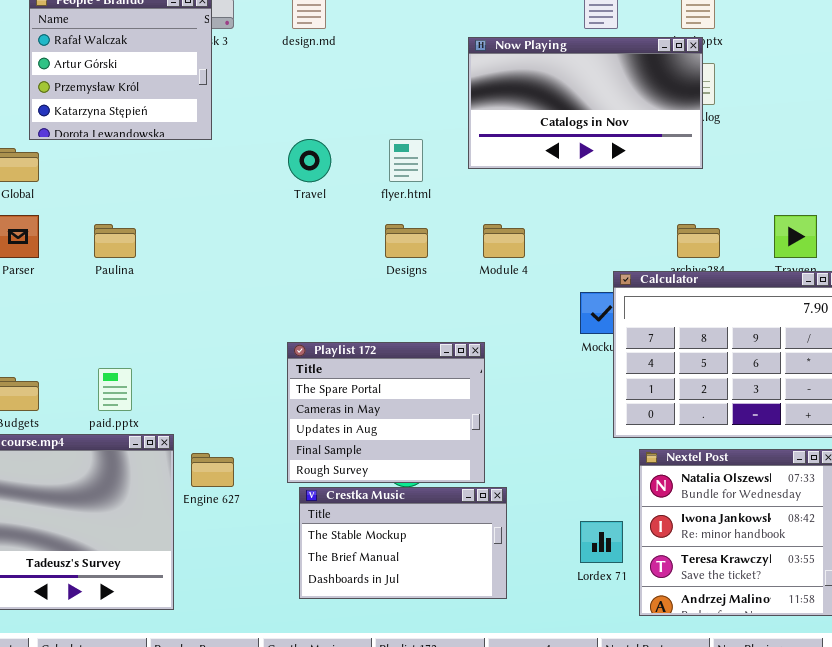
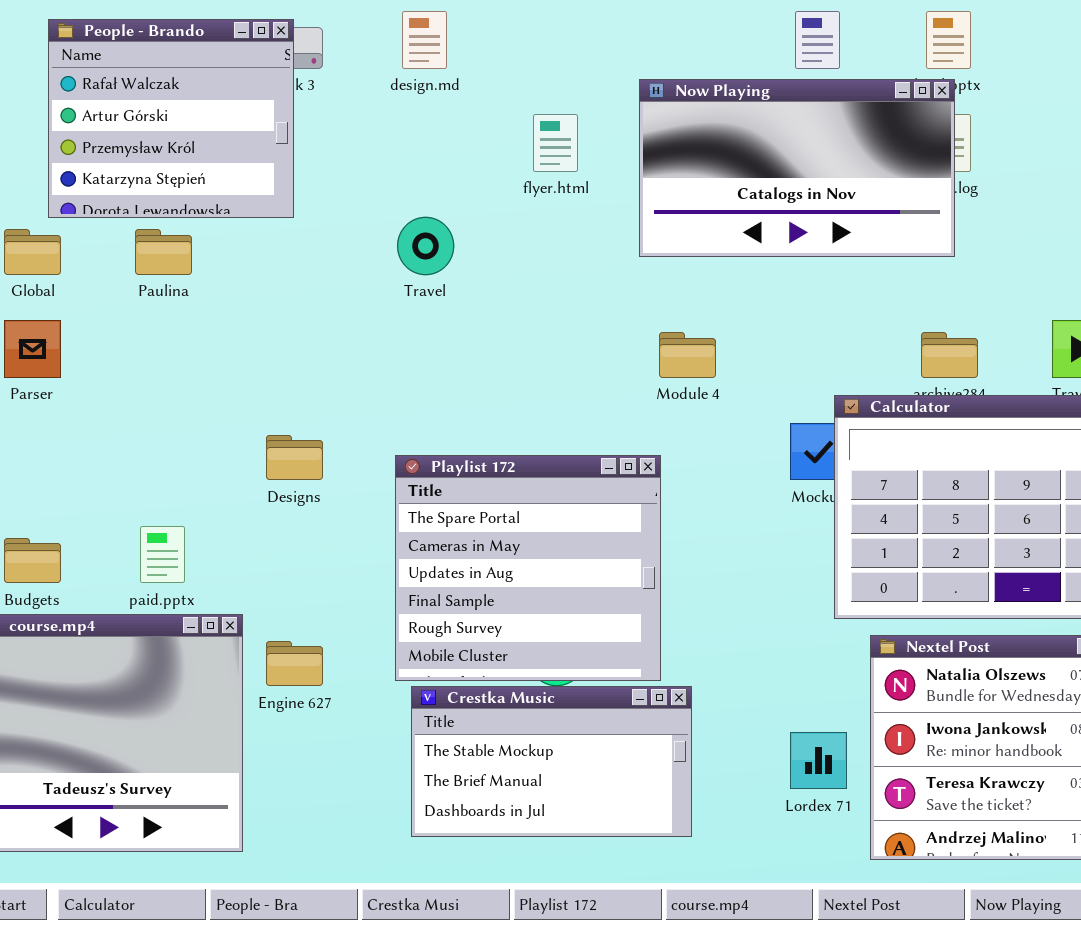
flyer.html: [389,139,423,182] -> [533,114,578,172], moved
Paulina: [94,224,136,258] -> [135,229,192,275], moved
Designs: [385,224,428,258] -> [266,435,323,480], moved
Playlist 172: [287,342,485,483] -> [395,455,661,681], resized

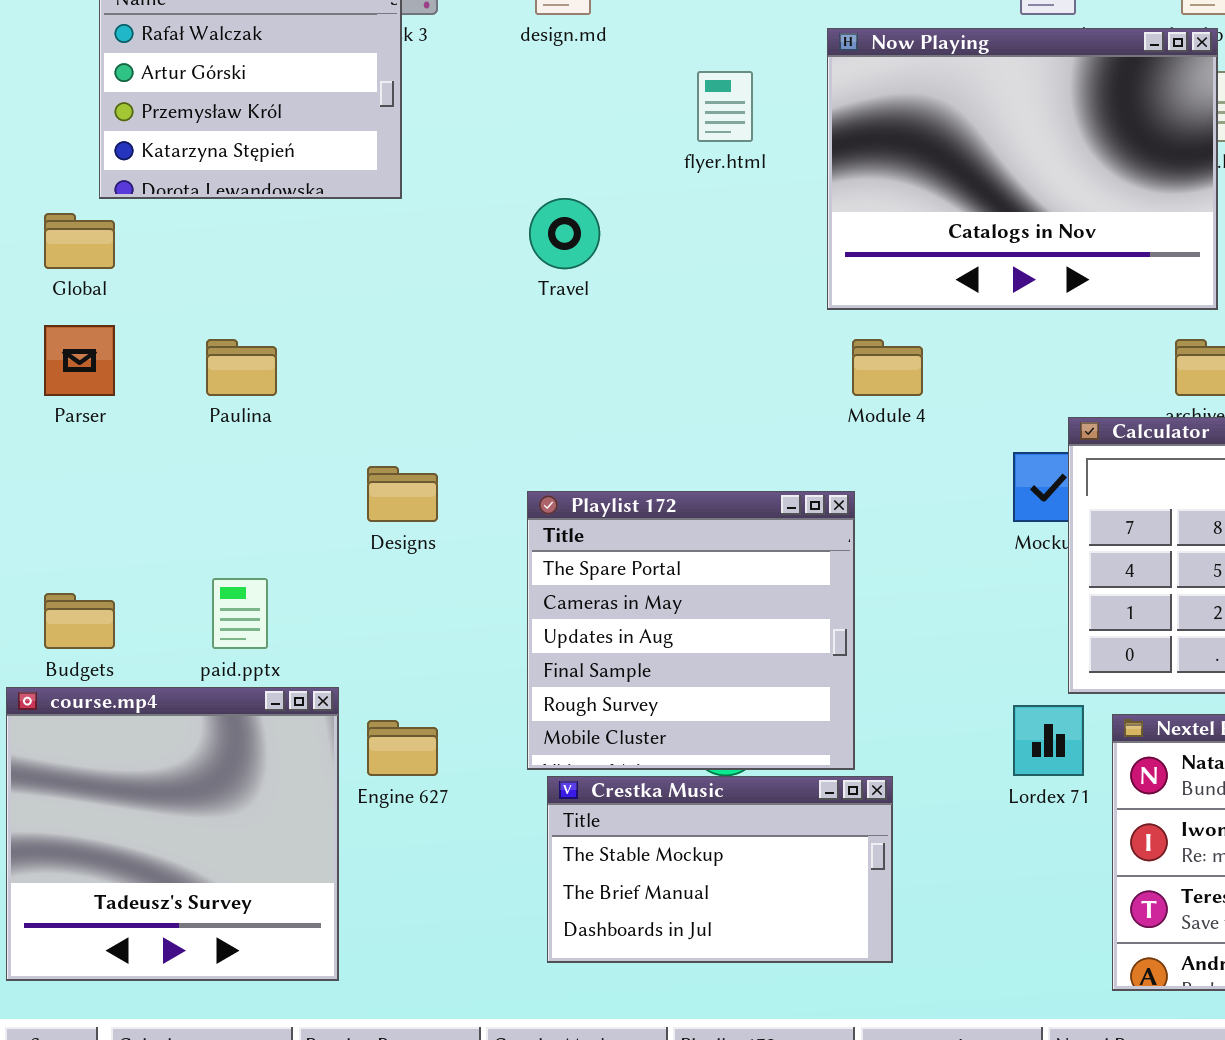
Now Playing: [639,79,955,257] -> [827,28,1218,310], resized
Paulina: [135,229,192,275] -> [206,339,277,396], moved
Lordex 71: [790,732,847,789] -> [1013,705,1084,776], moved

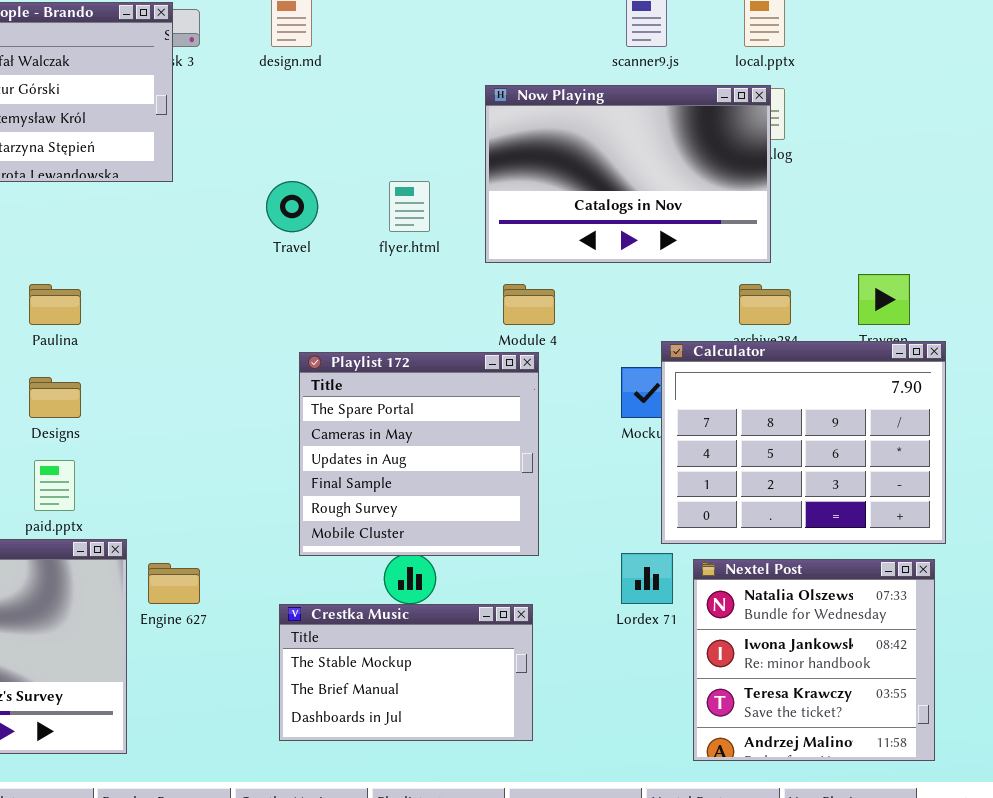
Now Playing: [827,28,1218,310] -> [485,85,771,263], resized
flyer.html: [697,71,753,142] -> [389,181,430,232], moved
Designs: [367,466,438,522] -> [29,377,81,418], moved
Playlist 172: [527,491,855,770] -> [299,352,539,556], moved

